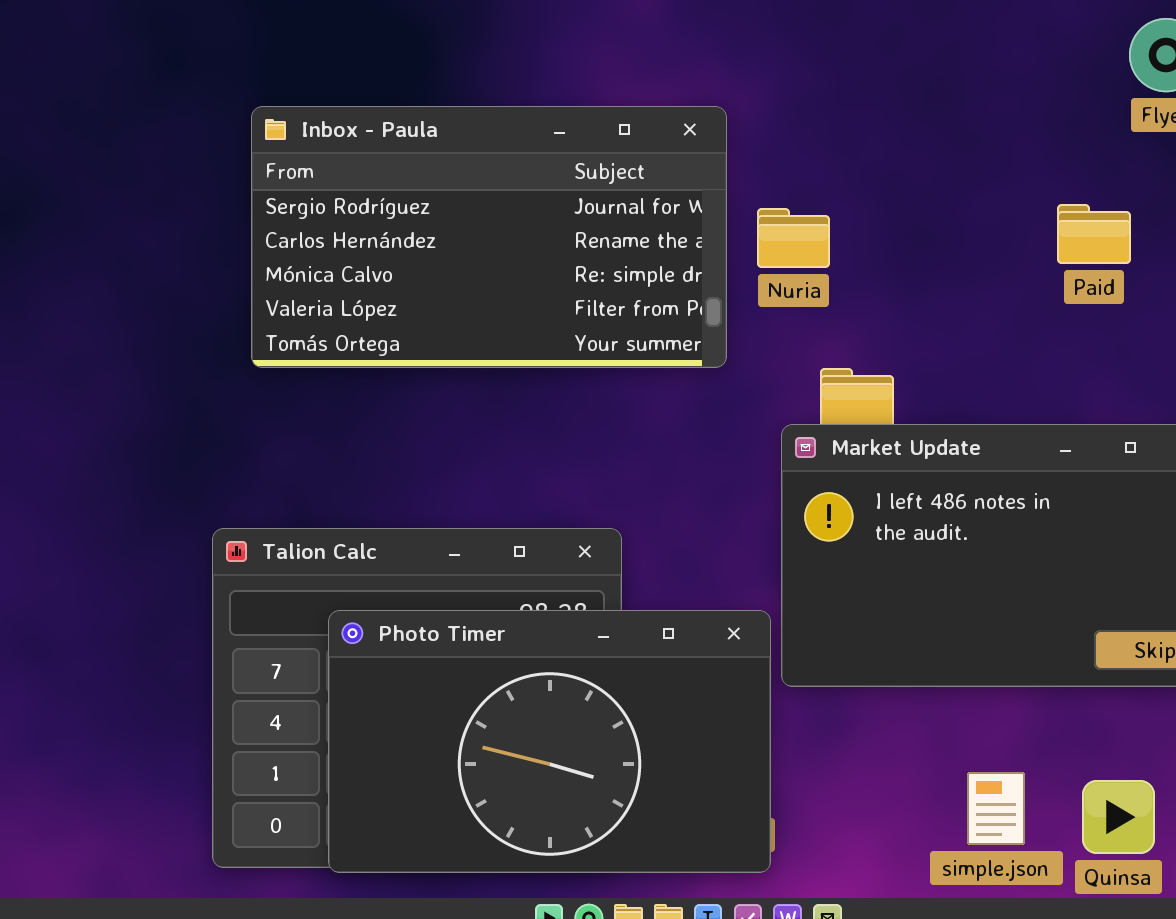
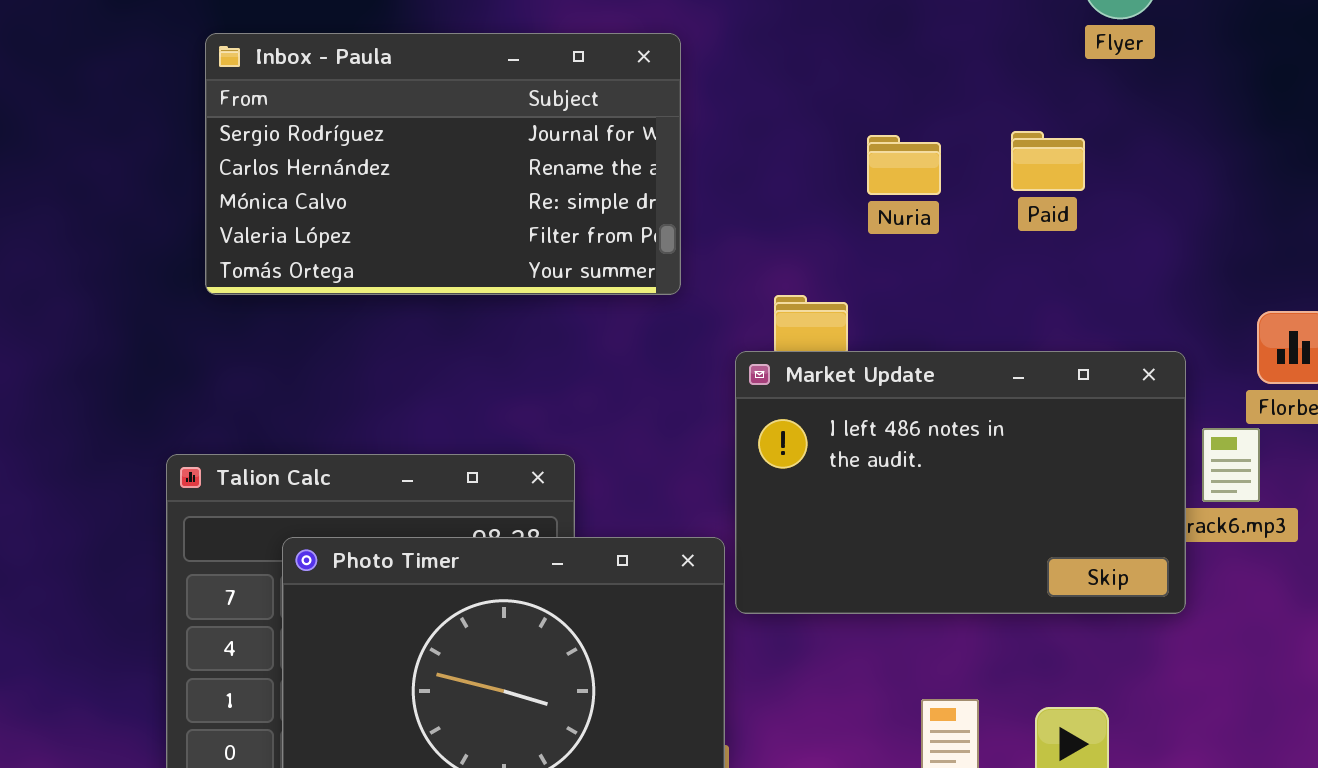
Nuria: [757,208,830,268] -> [867,135,941,195], moved

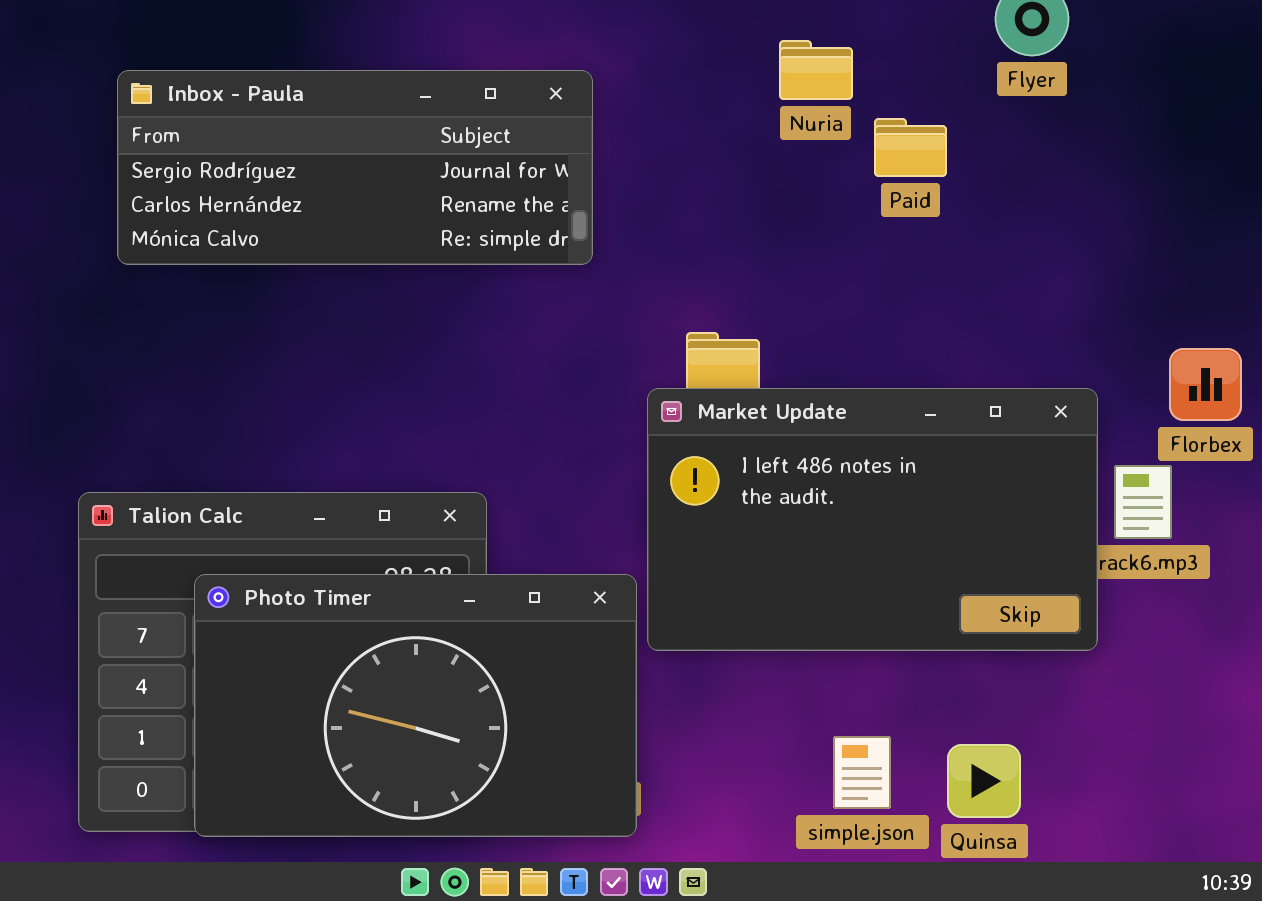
Inbox - Paula: [205,33,681,295] -> [117,70,593,265], resized
Paid: [1011,131,1085,191] -> [874,118,947,177], moved
Nuria: [867,135,941,195] -> [779,40,853,100], moved

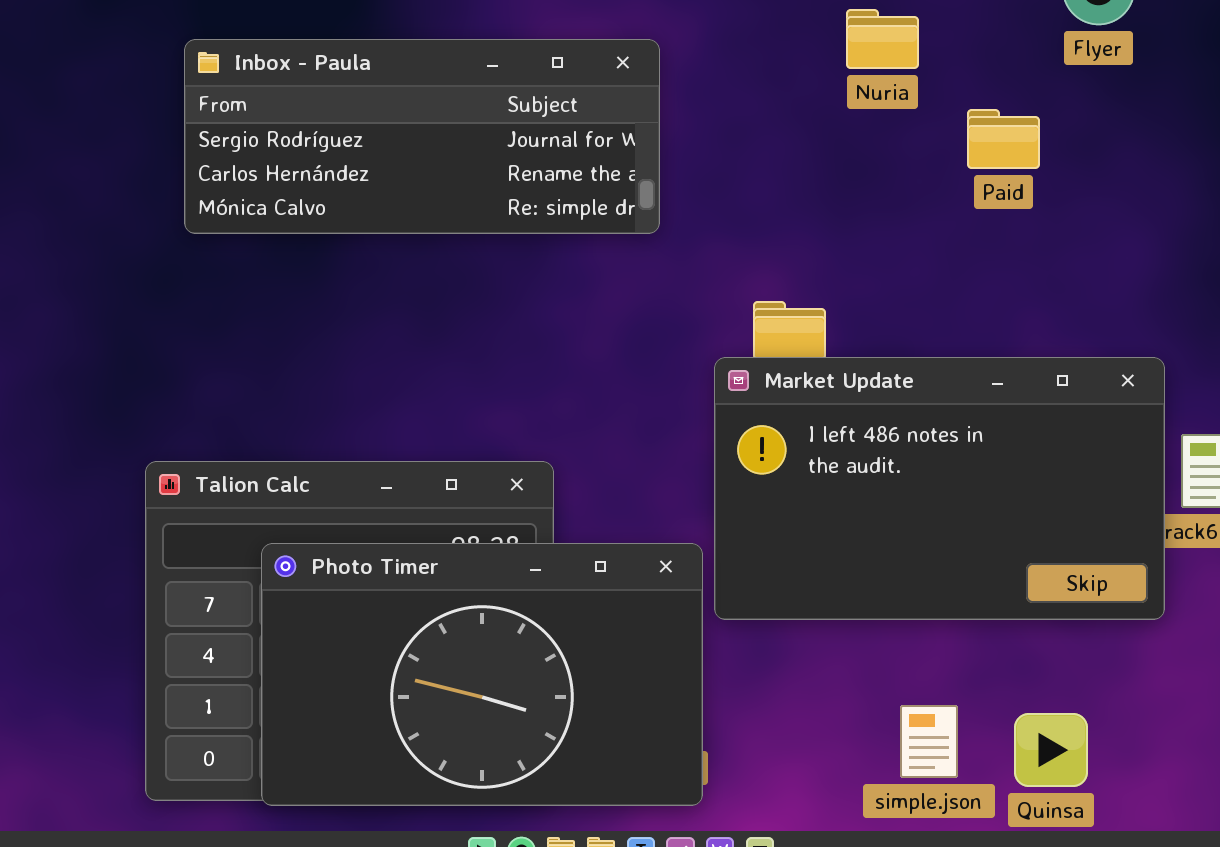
Paid: [874,118,947,177] -> [967,109,1040,169], moved

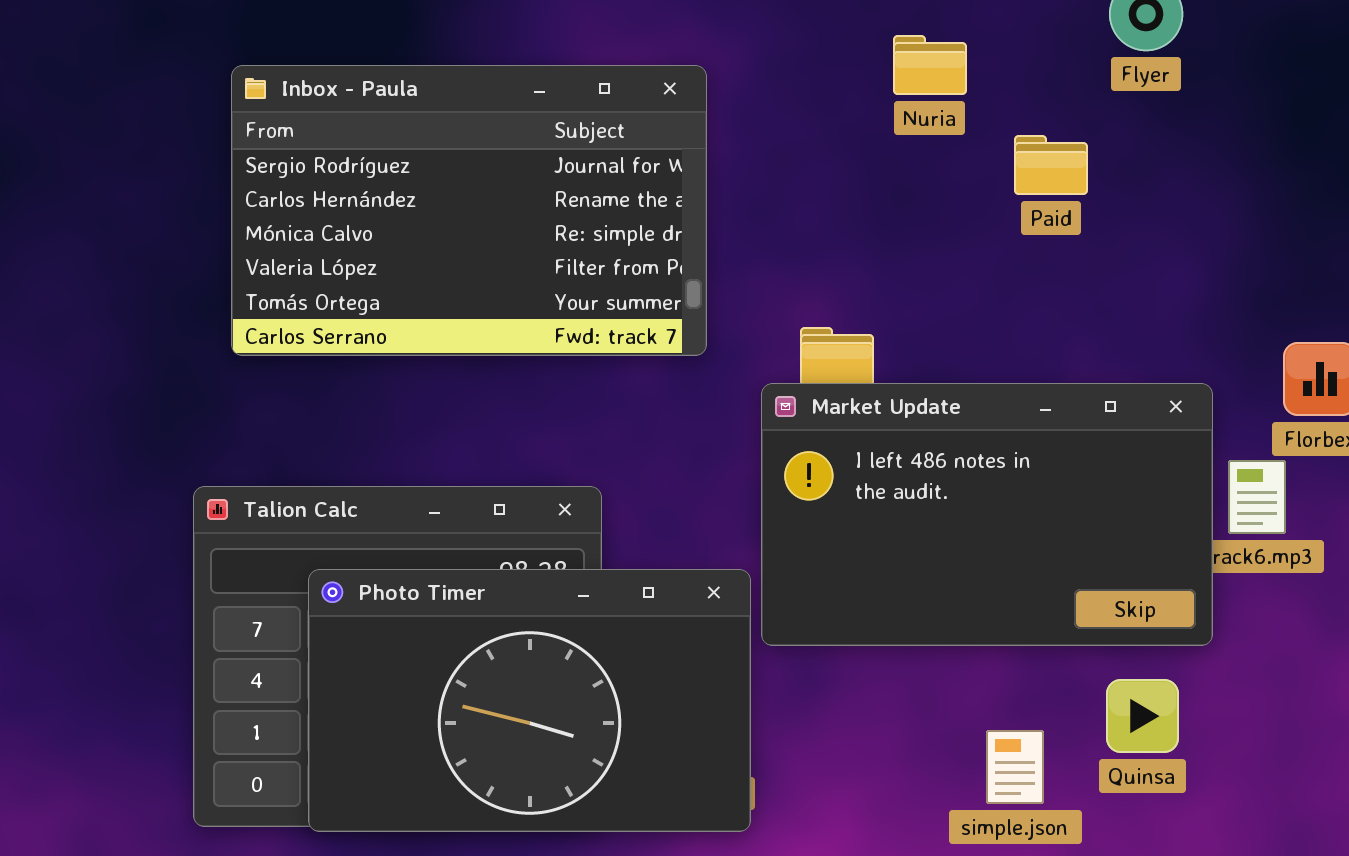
Inbox - Paula: [184,39,660,234] -> [231,65,707,356], resized
simple.json: [900,705,958,778] -> [986,730,1044,804], moved
Quinsa: [1014,713,1088,787] -> [1106,679,1179,753], moved

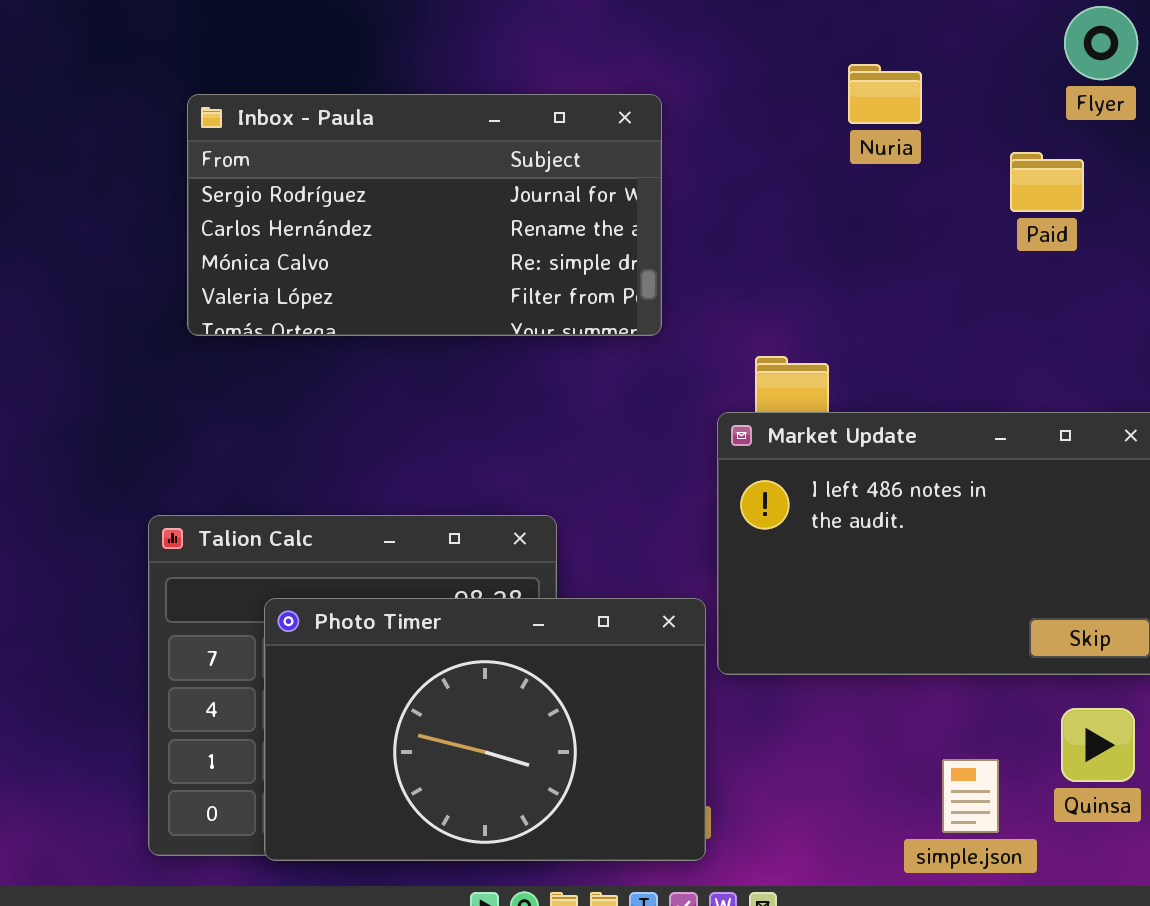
Inbox - Paula: [231,65,707,356] -> [187,94,662,336], resized
Paid: [1014,135,1088,195] -> [1010,152,1084,212], moved

